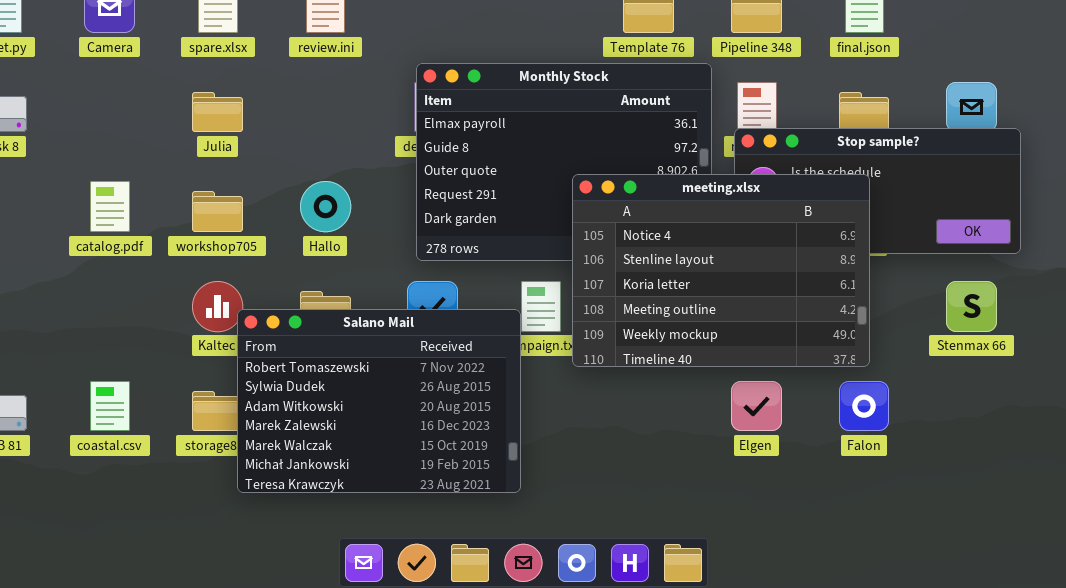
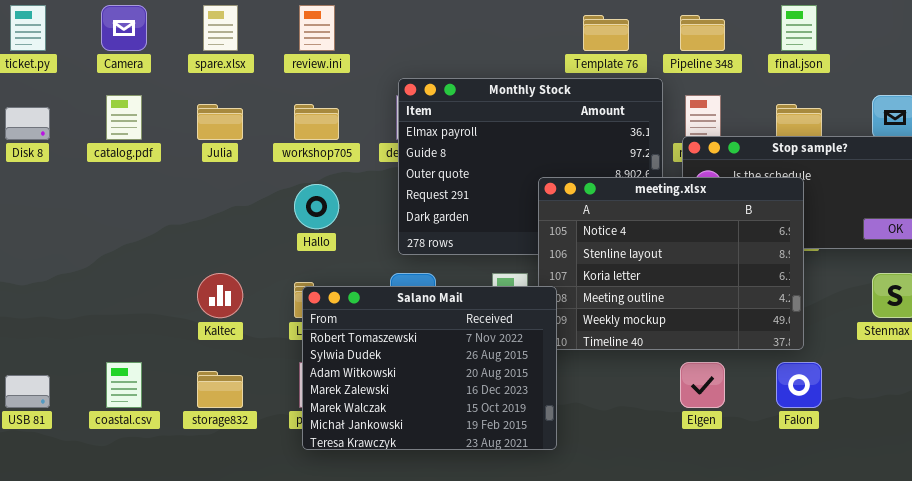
catalog.pdf: [90,181,130,232] -> [106,95,142,140], moved
workshop705: [192,191,243,232] -> [294,104,339,140], moved
Salano Mail: [237,309,521,493] -> [302,286,557,450], moved

